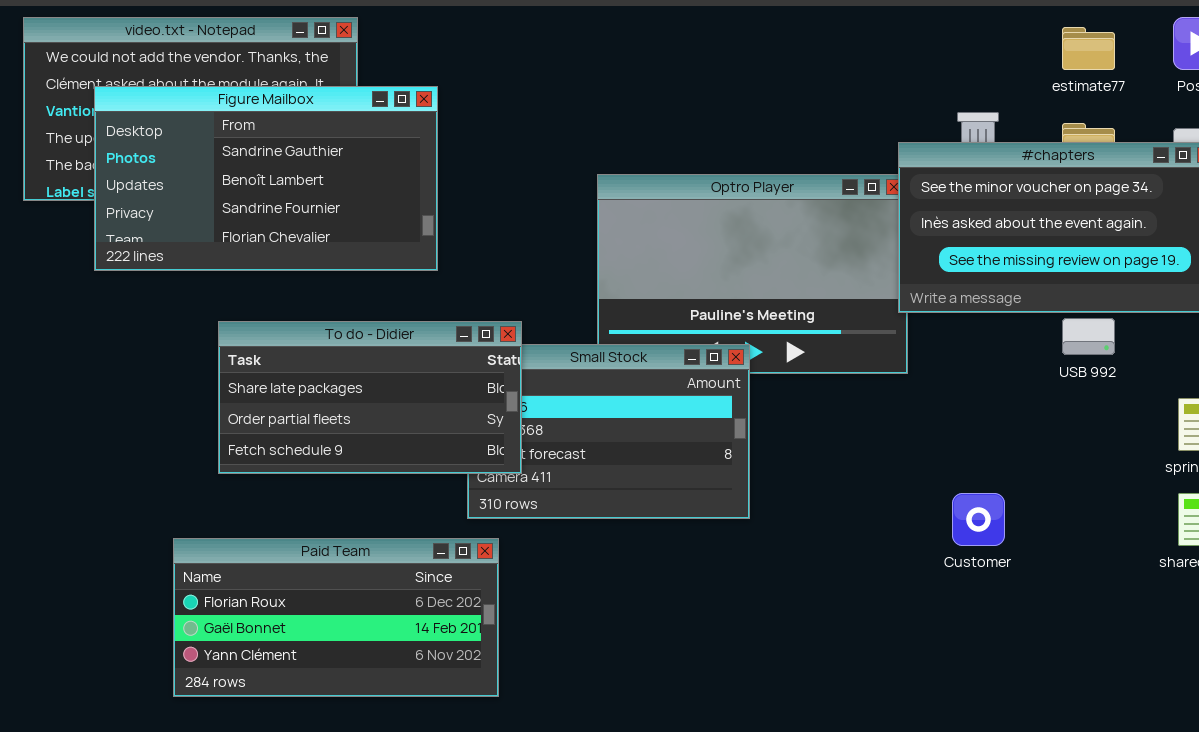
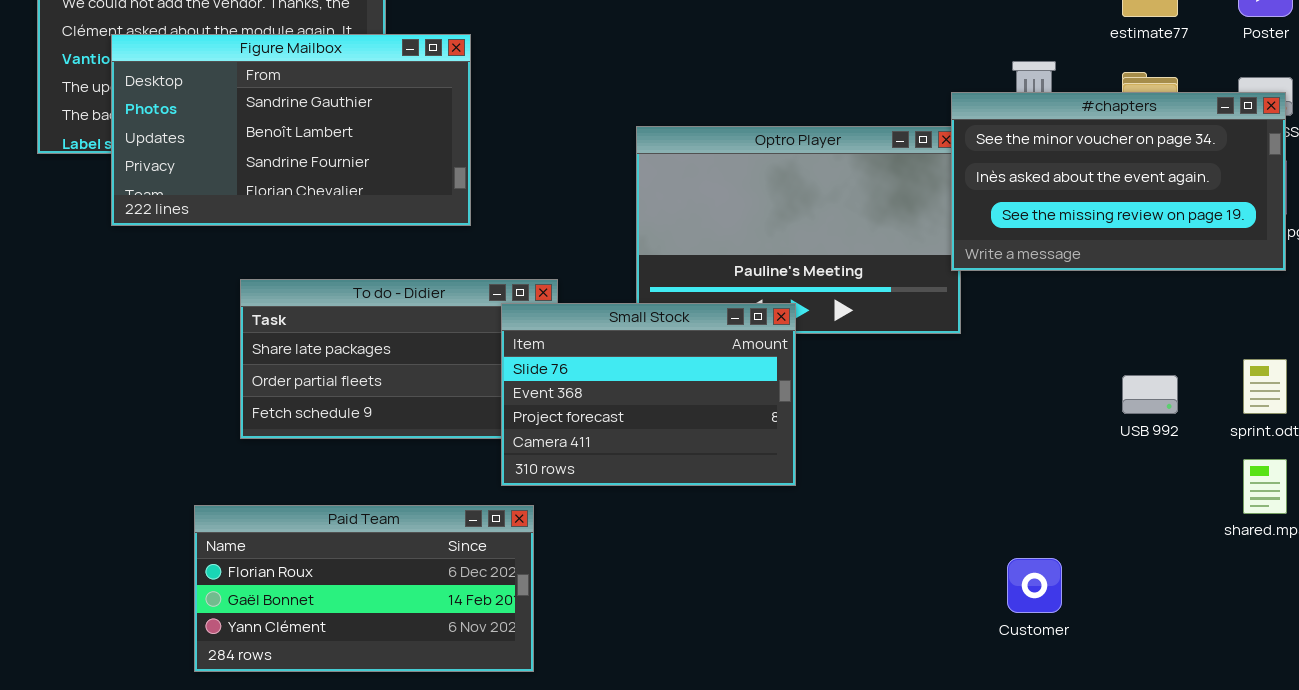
USB 992: [1062,318,1115,355] -> [1122,375,1178,414], moved
Small Stock: [467,344,750,519] -> [501,303,796,486], raised
Customer: [952,493,1005,546] -> [1007,558,1062,613], moved

